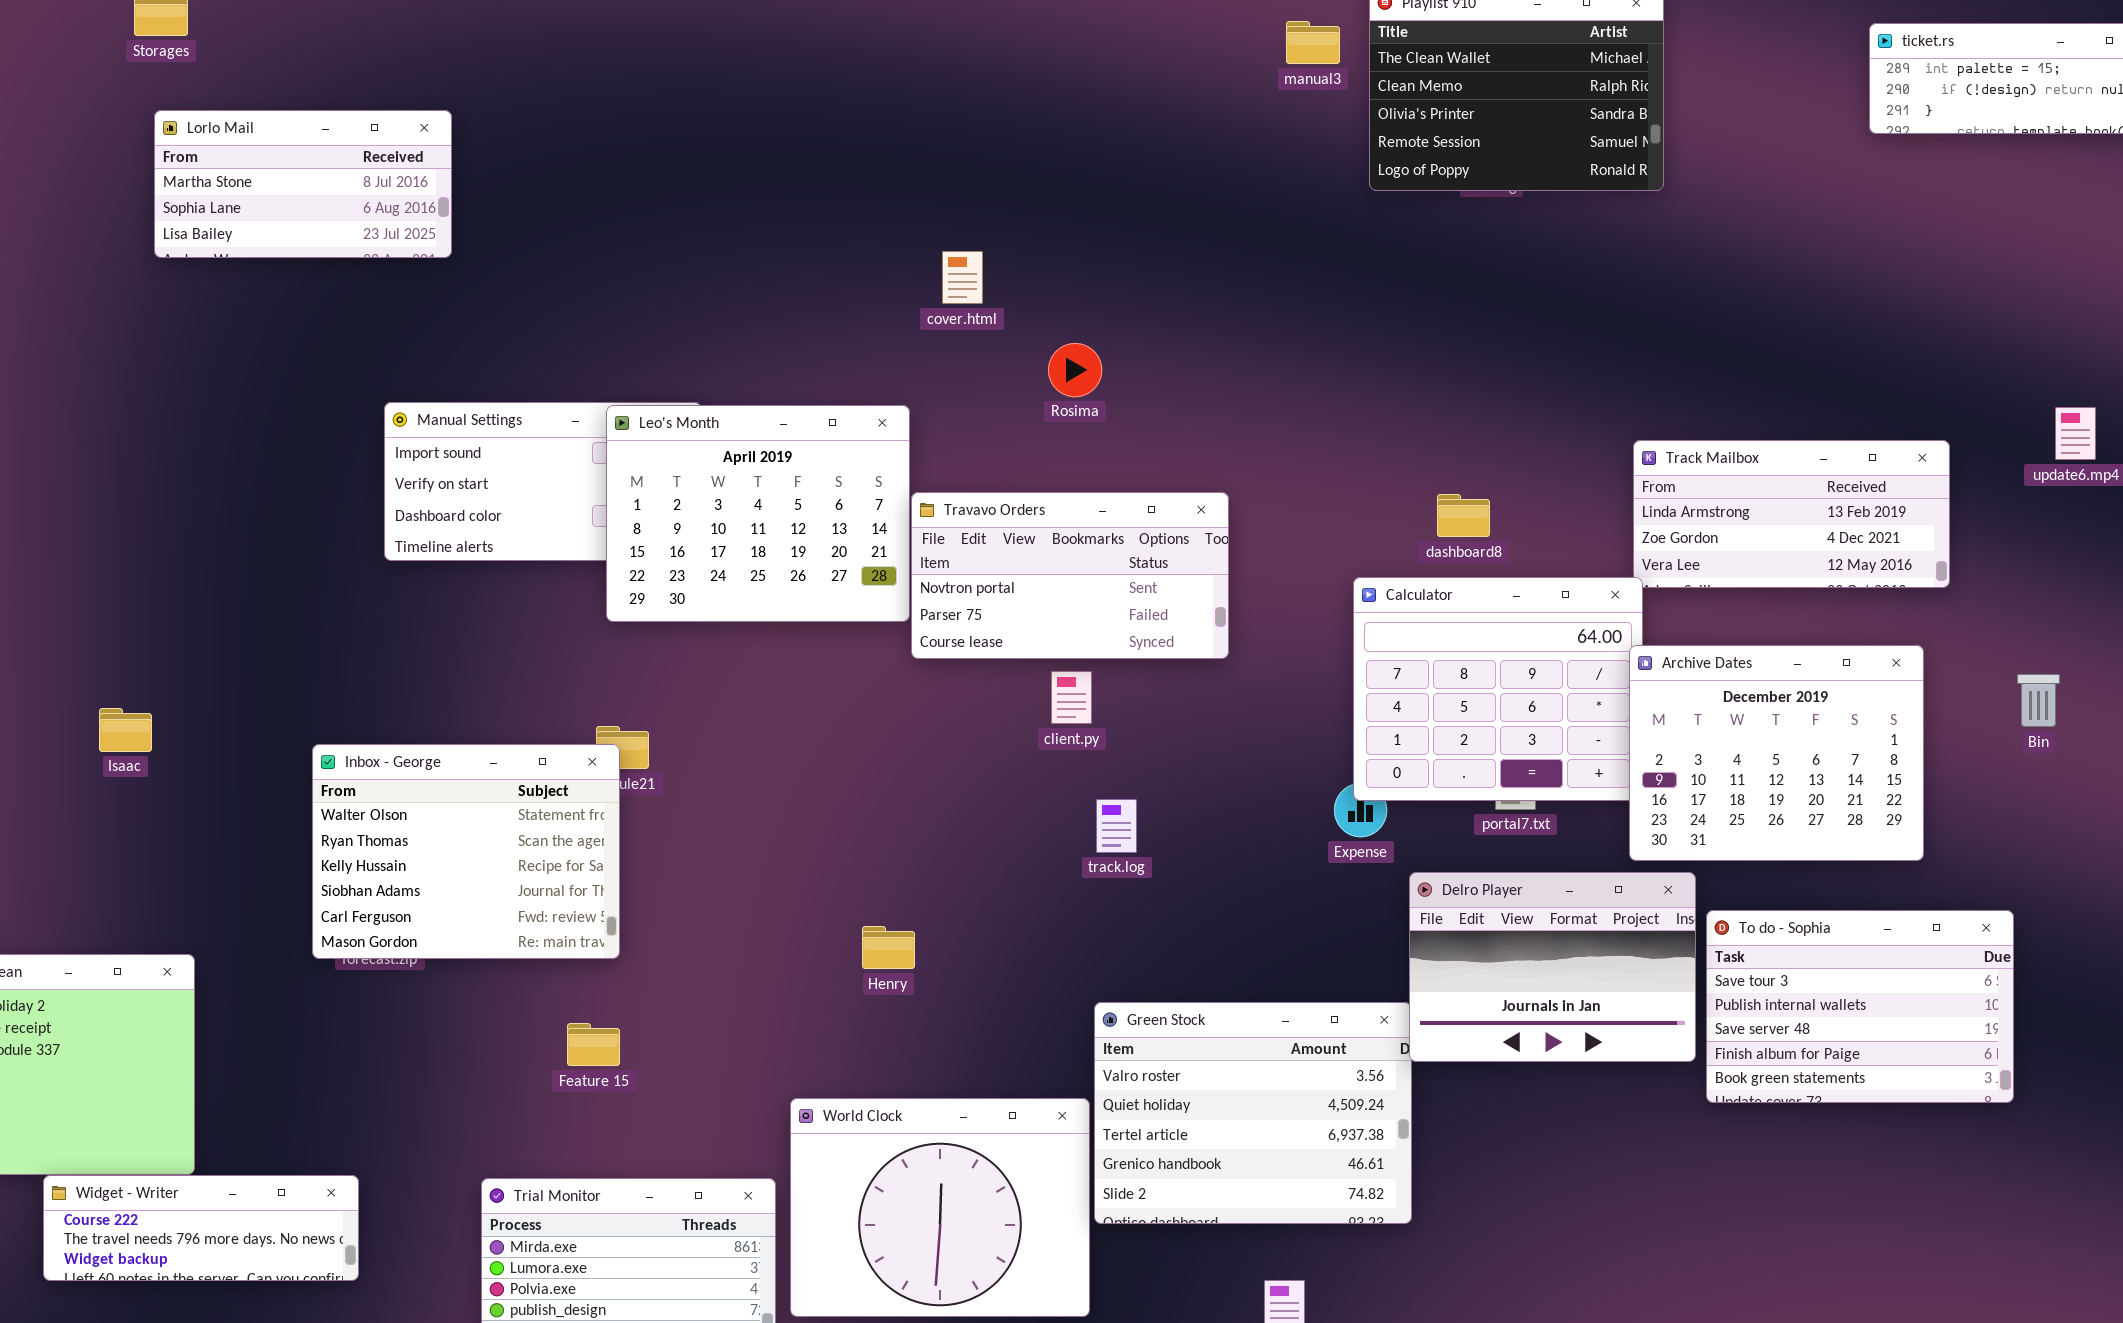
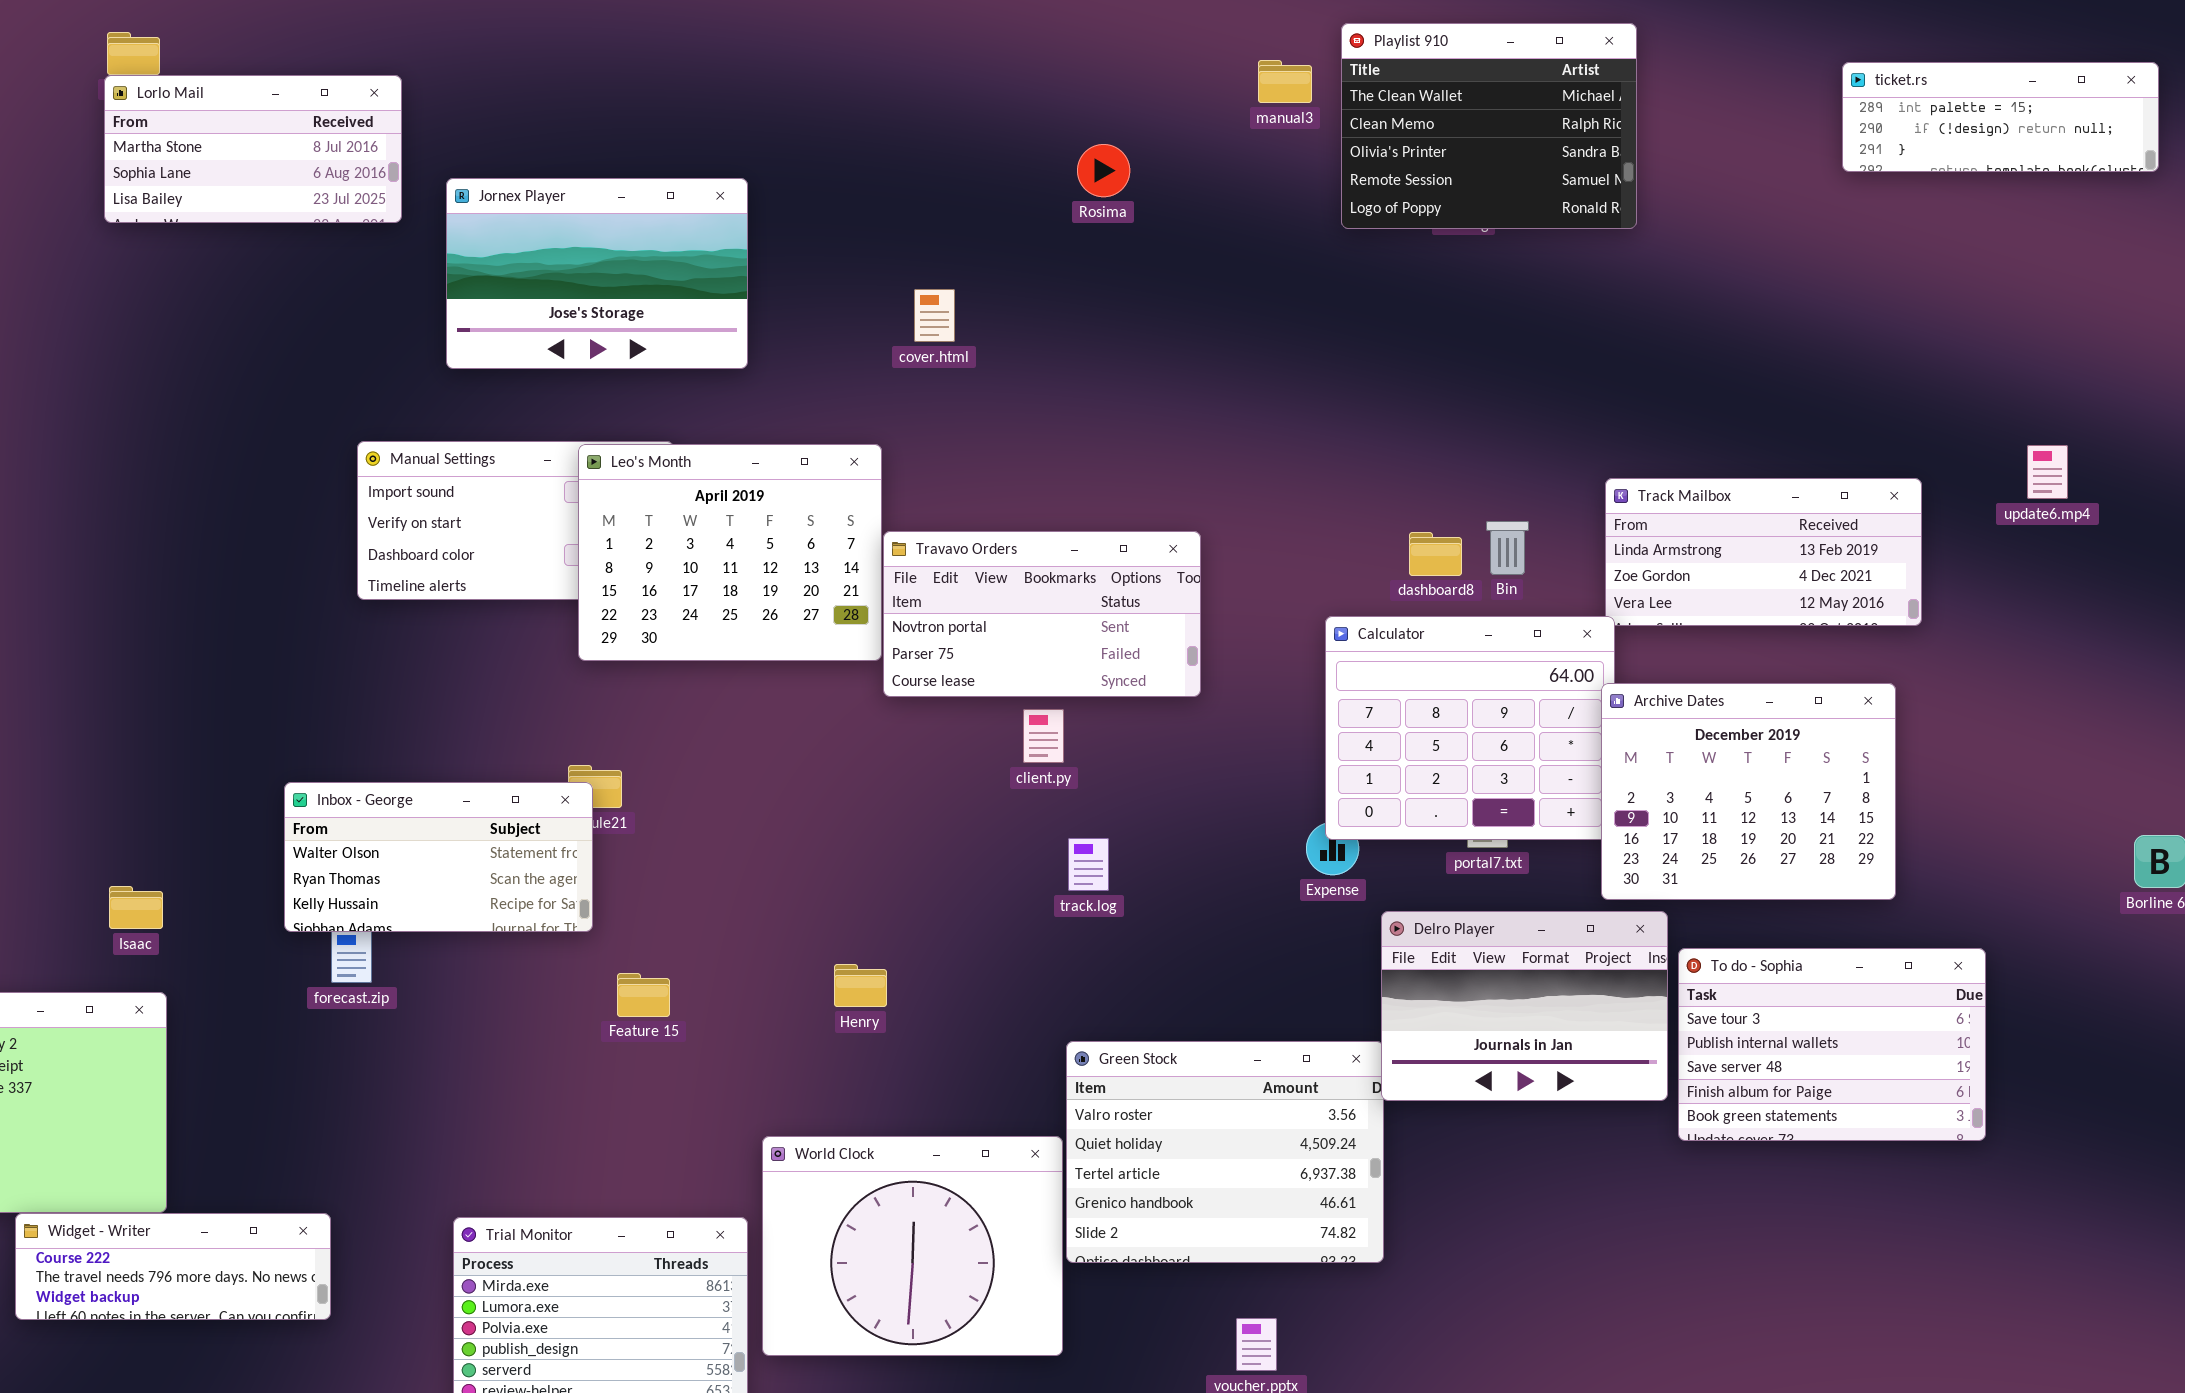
Lorlo Mail: [154,110,452,258] -> [104,75,402,223], moved
Jornex Player: none -> [446,178,748,369], opened
Rosima: [1048,343,1102,397] -> [1077,144,1130,197], moved
Bin: [2017,674,2060,727] -> [1486,521,1529,575], moved
Isaac: [99,708,152,752] -> [109,886,163,929], moved
Inbox - George: [312,744,620,959] -> [284,782,593,932], resized
Feature 15: [567,1023,620,1066] -> [617,973,670,1017], moved

